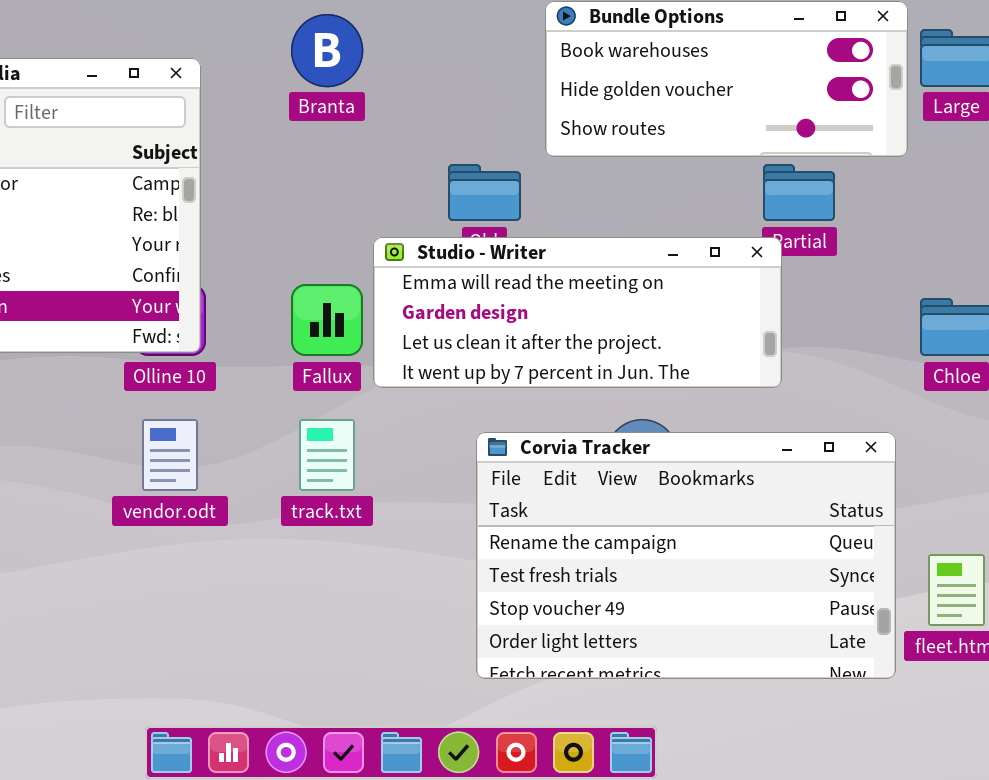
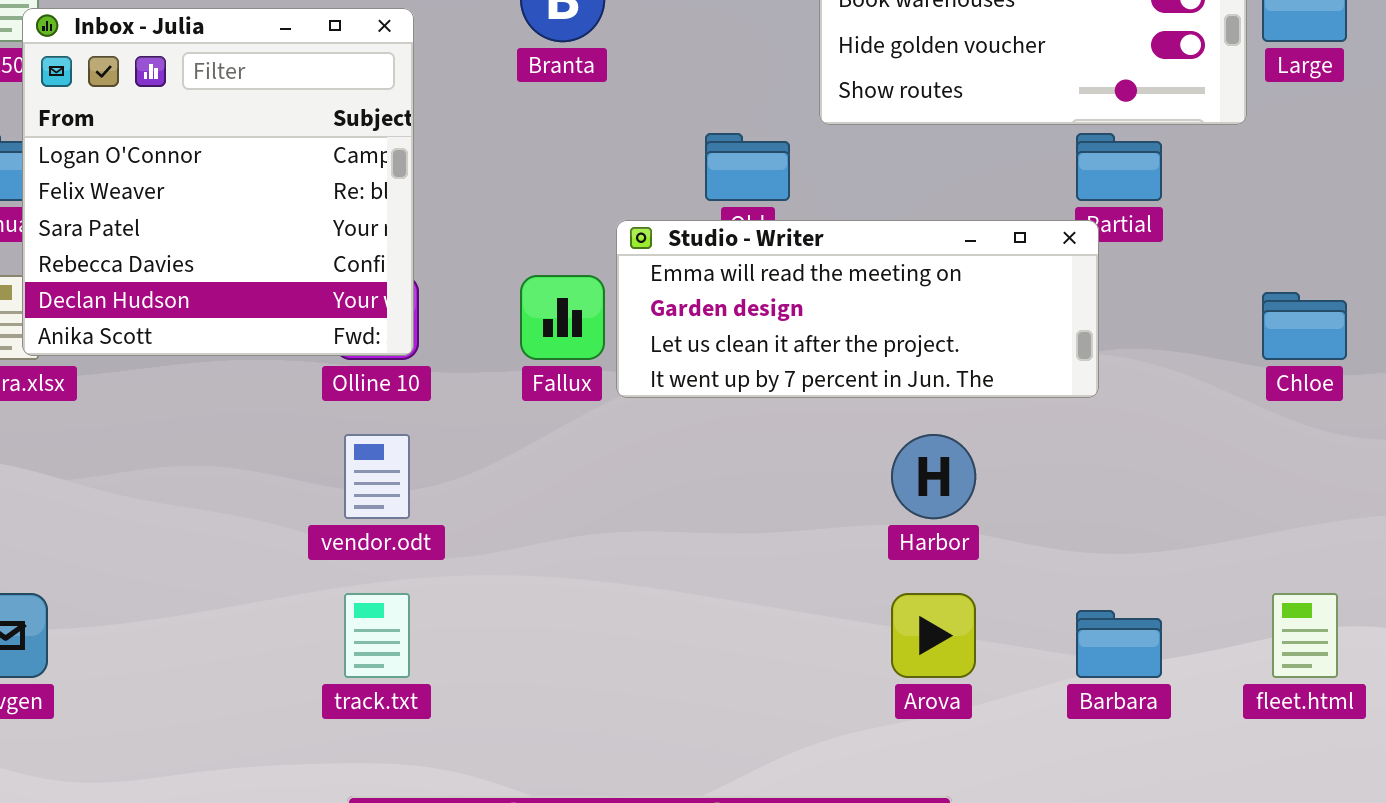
track.txt: [299,419,355,491] -> [344,593,410,678], moved
Corvia Tracker: [476,432,896,679] -> none, closed

